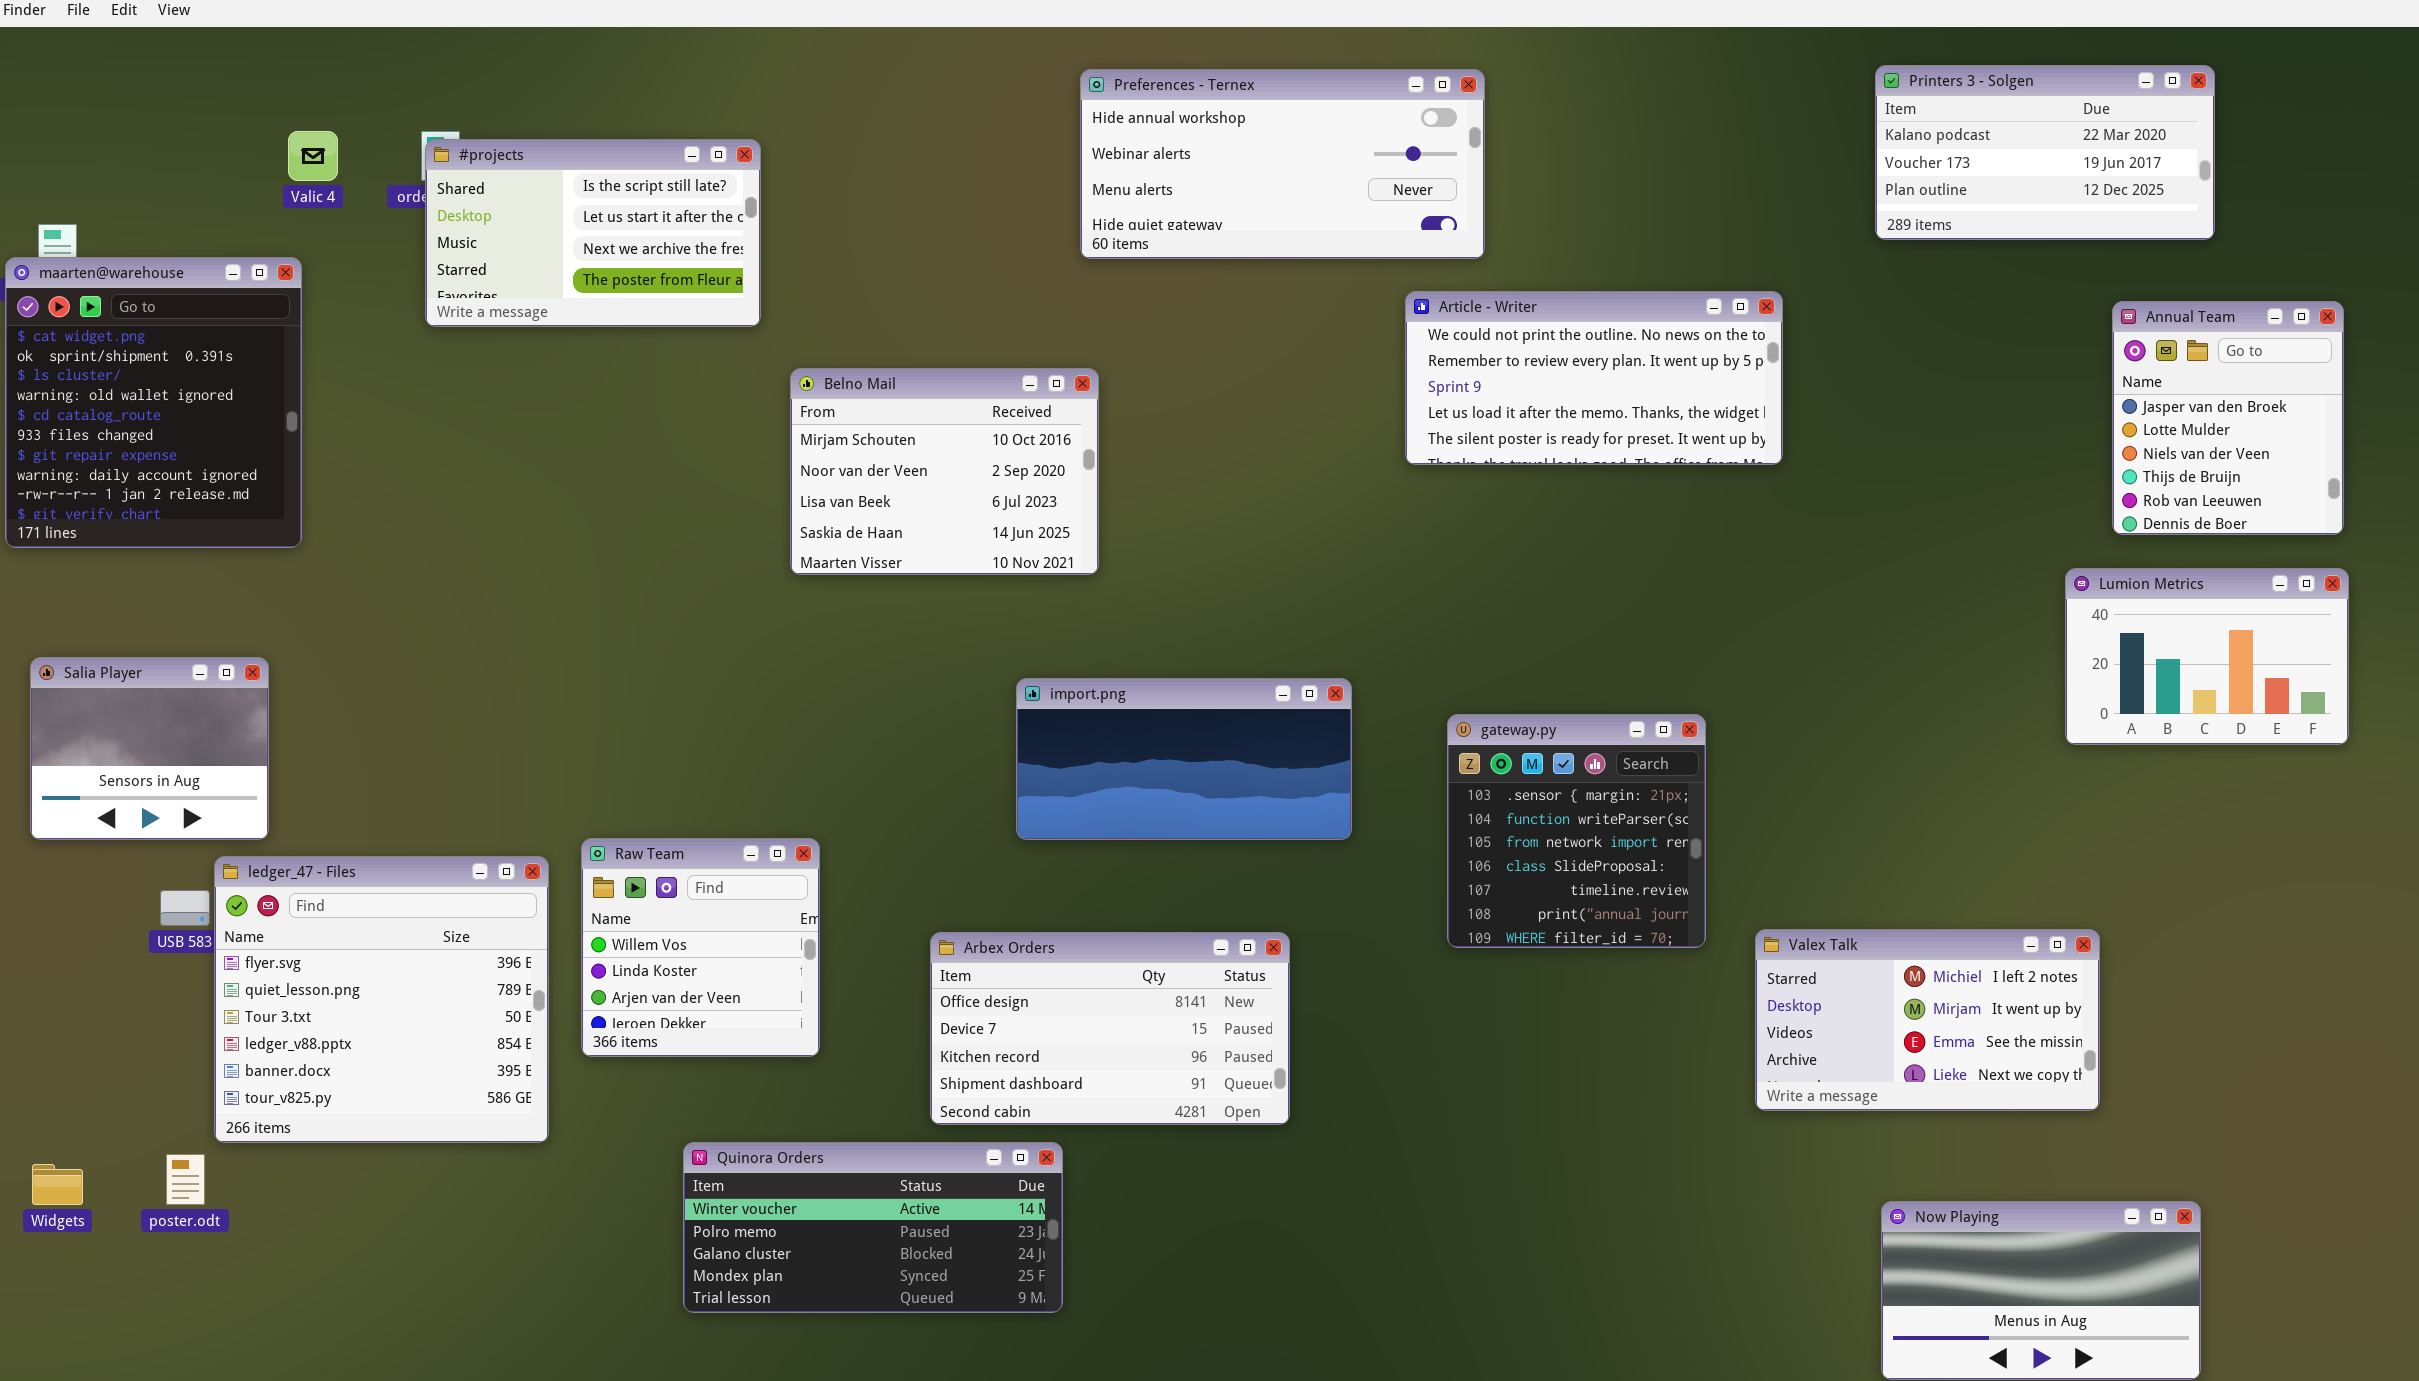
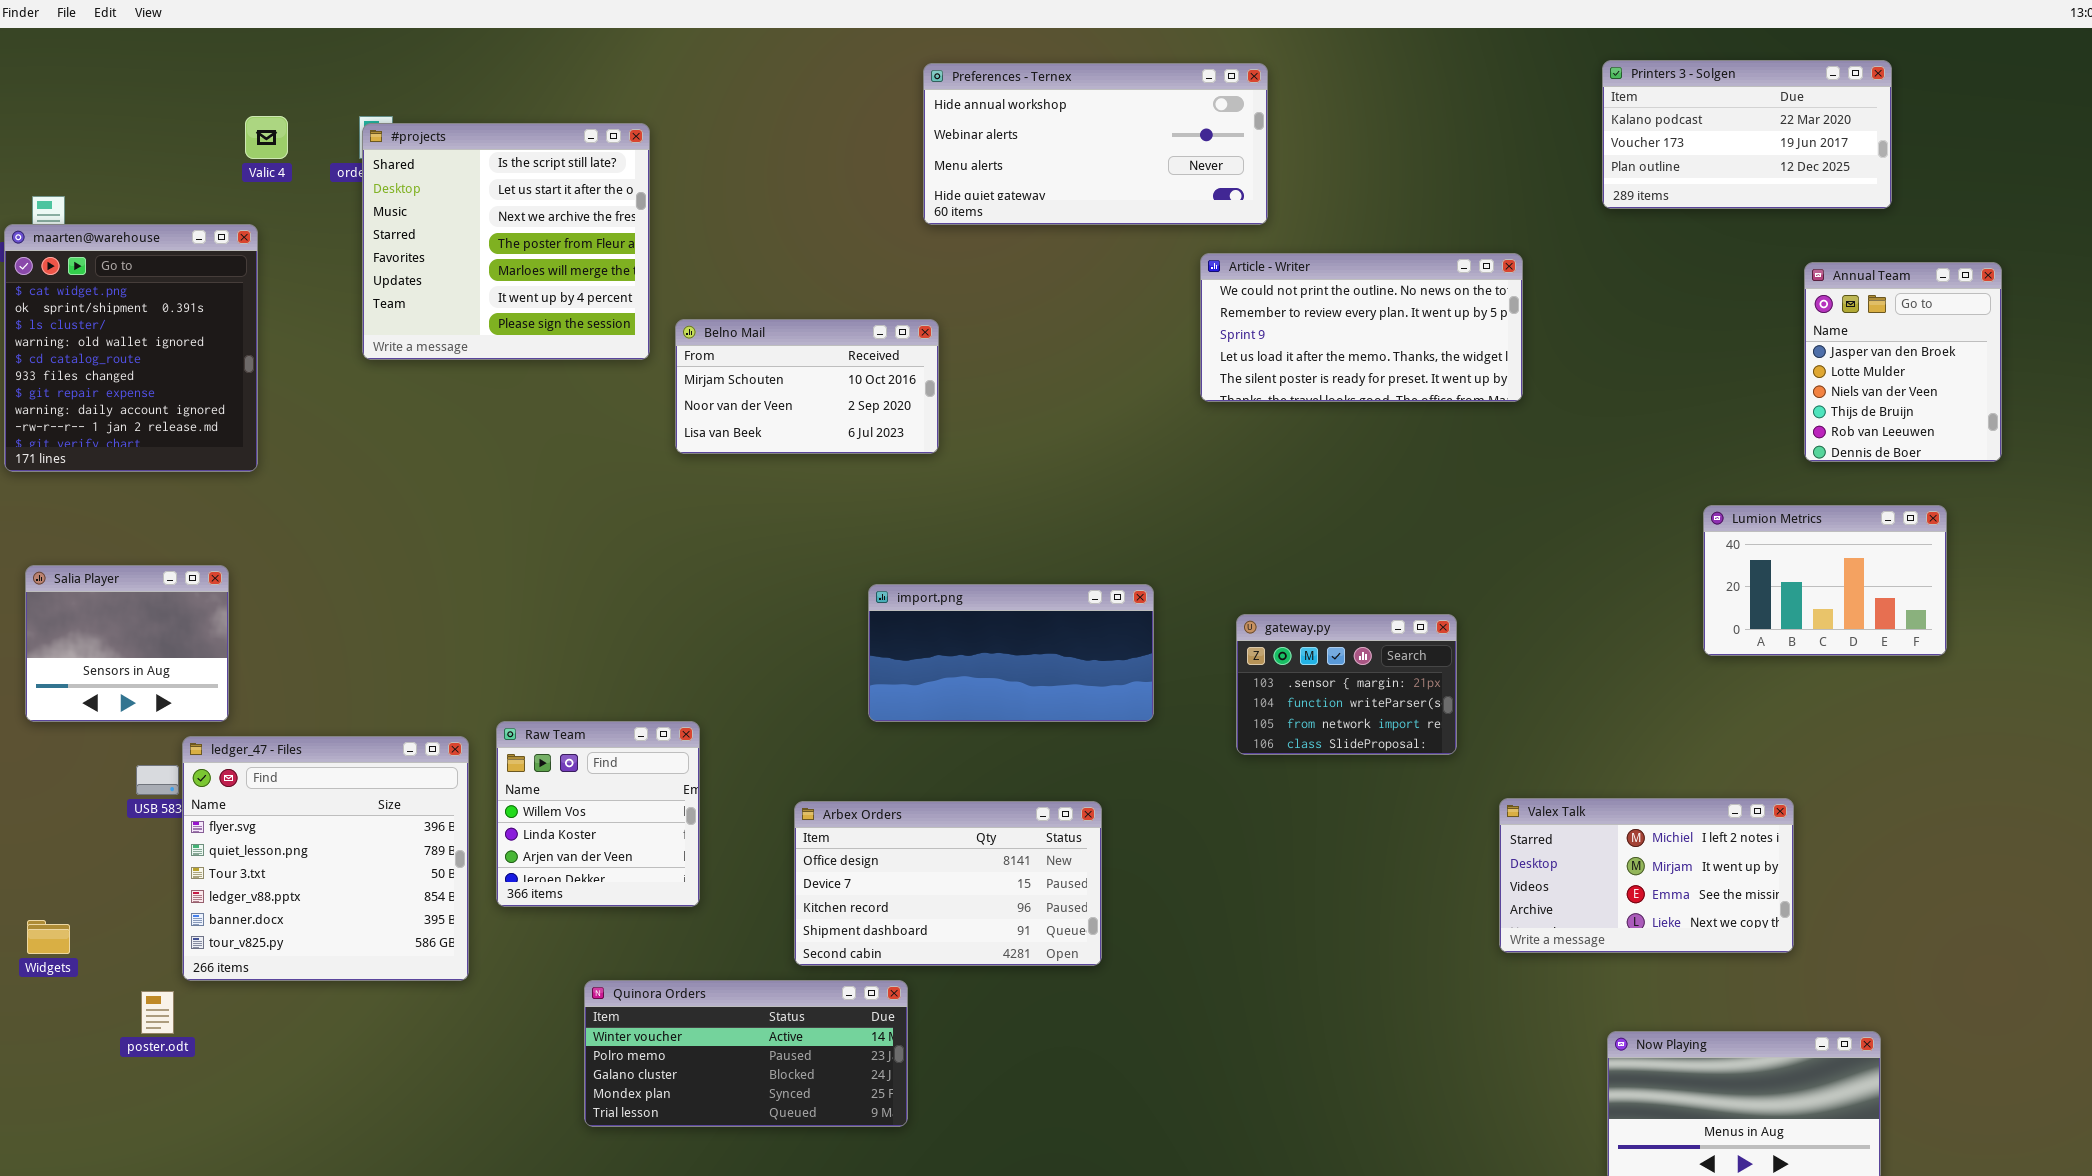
#projects: [425,139,761,327] -> [362,123,650,360], resized
Belno Mail: [790,368,1099,575] -> [675,319,939,454], resized
Lumion Metrics: [2065,568,2349,745] -> [1703,505,1947,656], moved
gateway.py: [1447,714,1706,948] -> [1236,614,1457,755], resized
Widgets: [32,1164,83,1205] -> [27,920,70,954], moved

